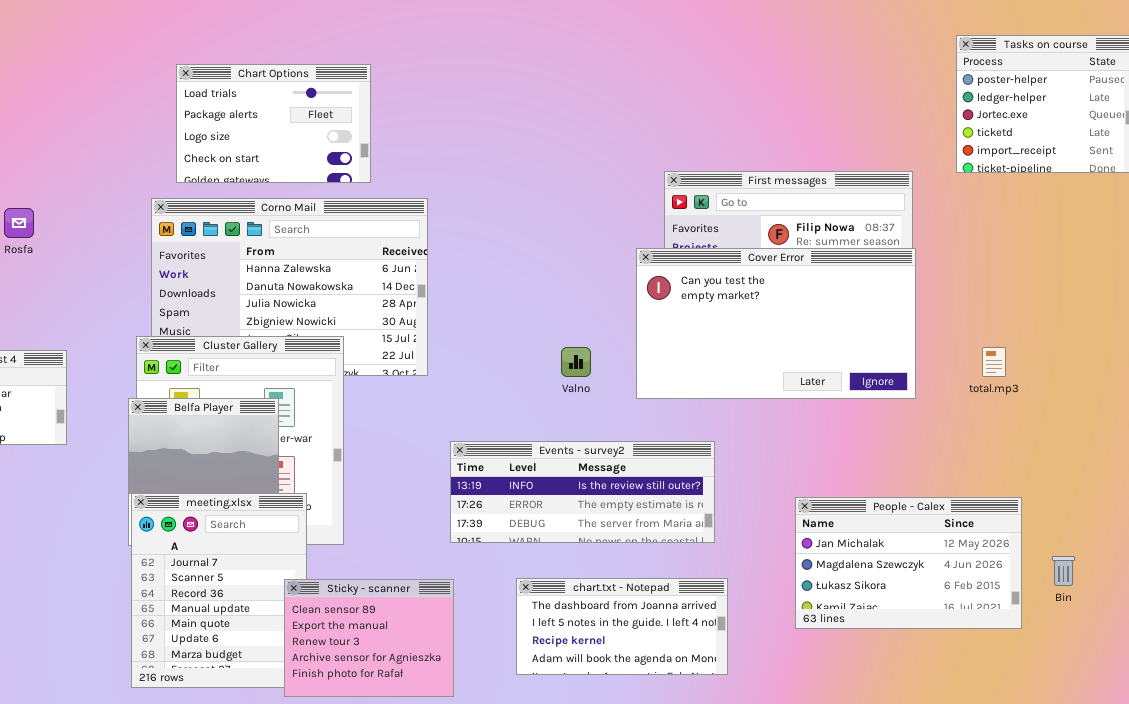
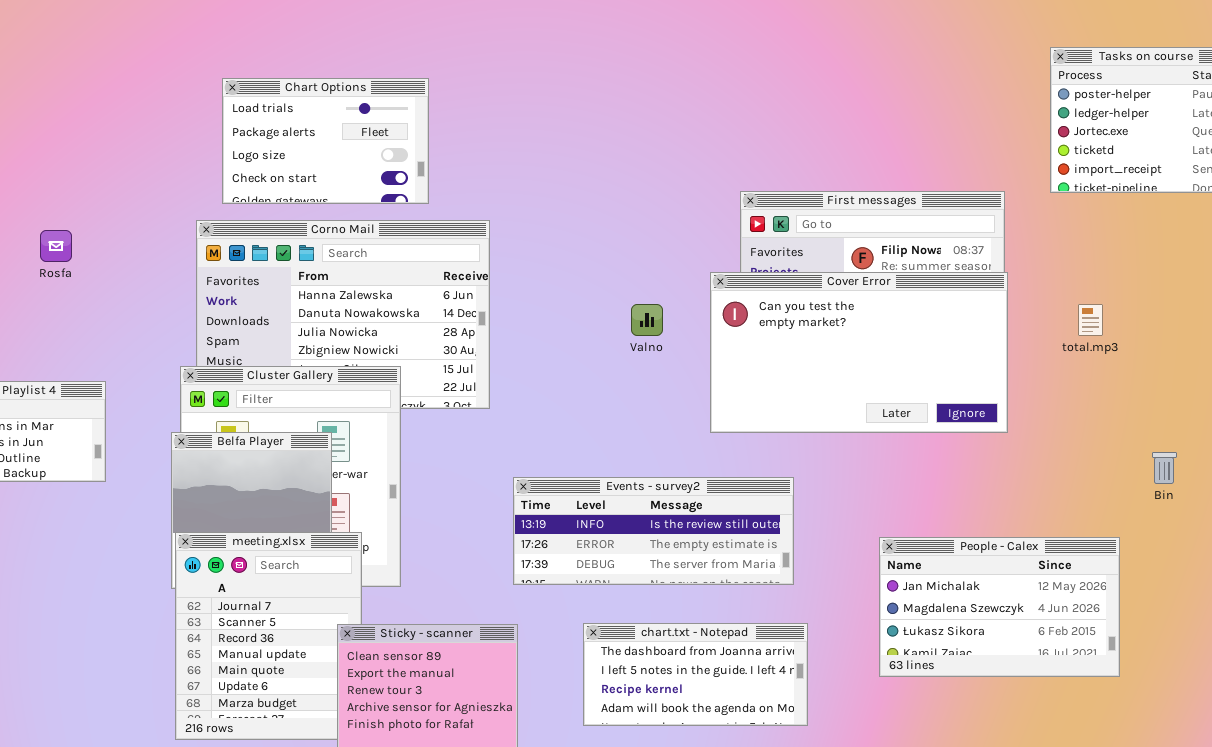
Valno: [561,347,591,377] -> [631,304,663,336], moved
total.mp3: [982,347,1006,377] -> [1078,304,1103,336], moved
Bin: [1052,556,1075,586] -> [1152,452,1177,484], moved

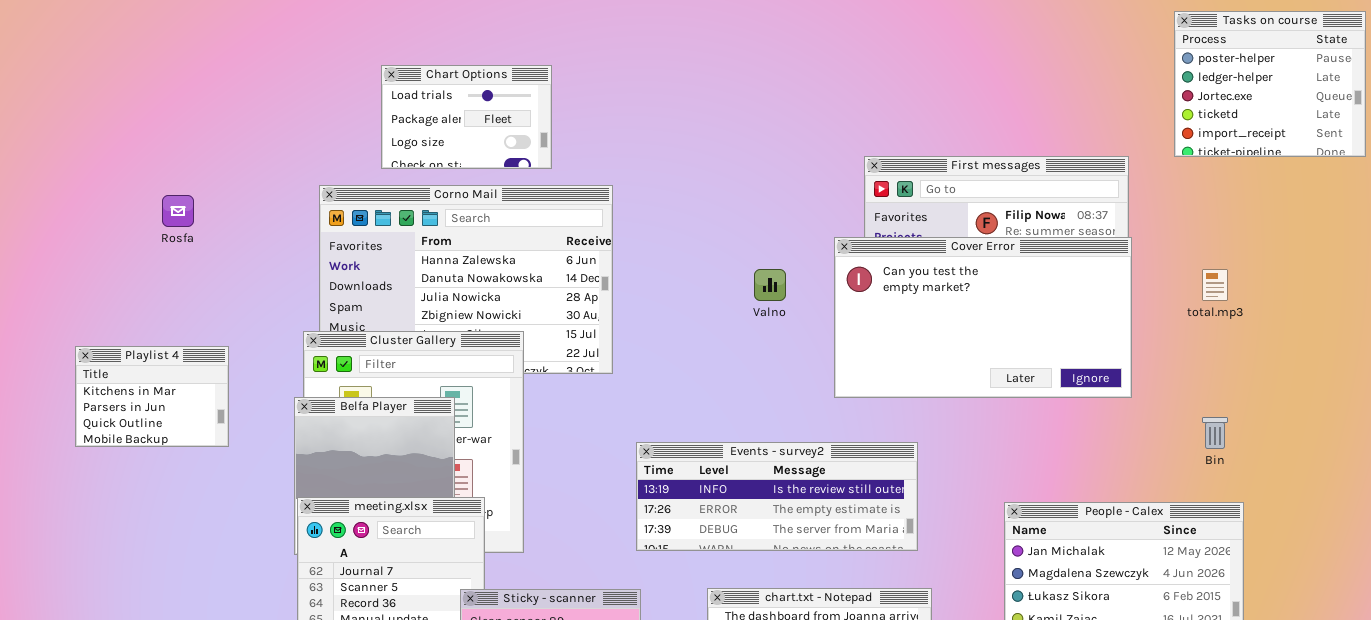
Chart Options: [222,78,429,204] -> [381,65,552,169], resized
Bin: [1152,452,1177,484] -> [1202,417,1228,449], moved

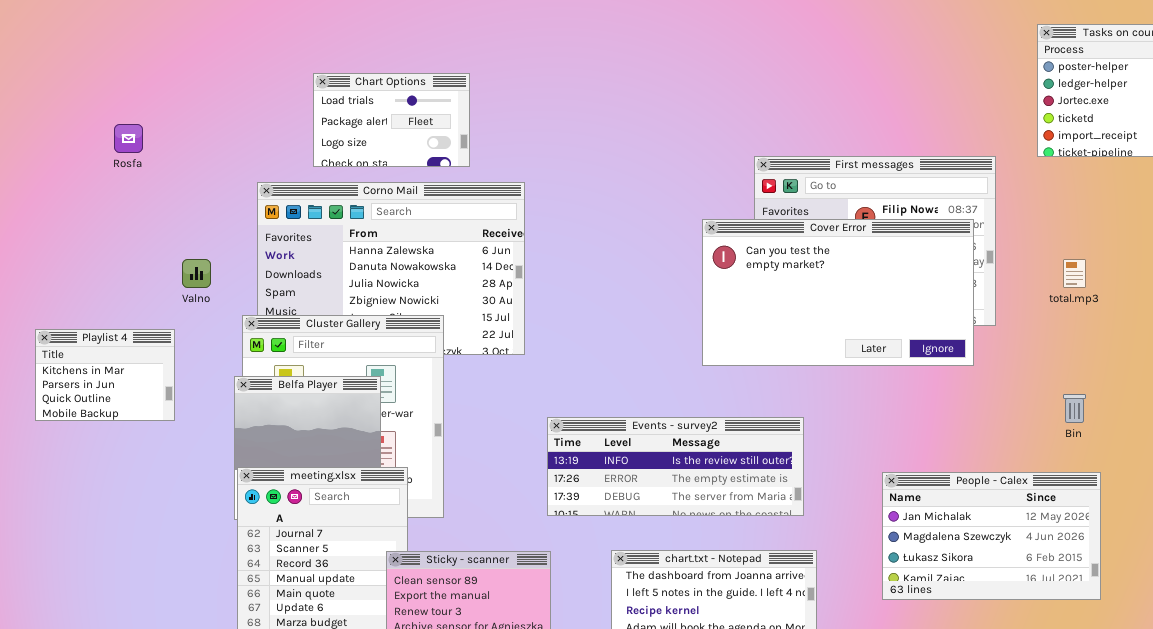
Rosfa: [162,195,194,227] -> [114,124,143,153], moved
Cover Error: [834,237,1132,398] -> [702,219,974,366], moved
Valno: [754,269,786,301] -> [182,259,211,288], moved

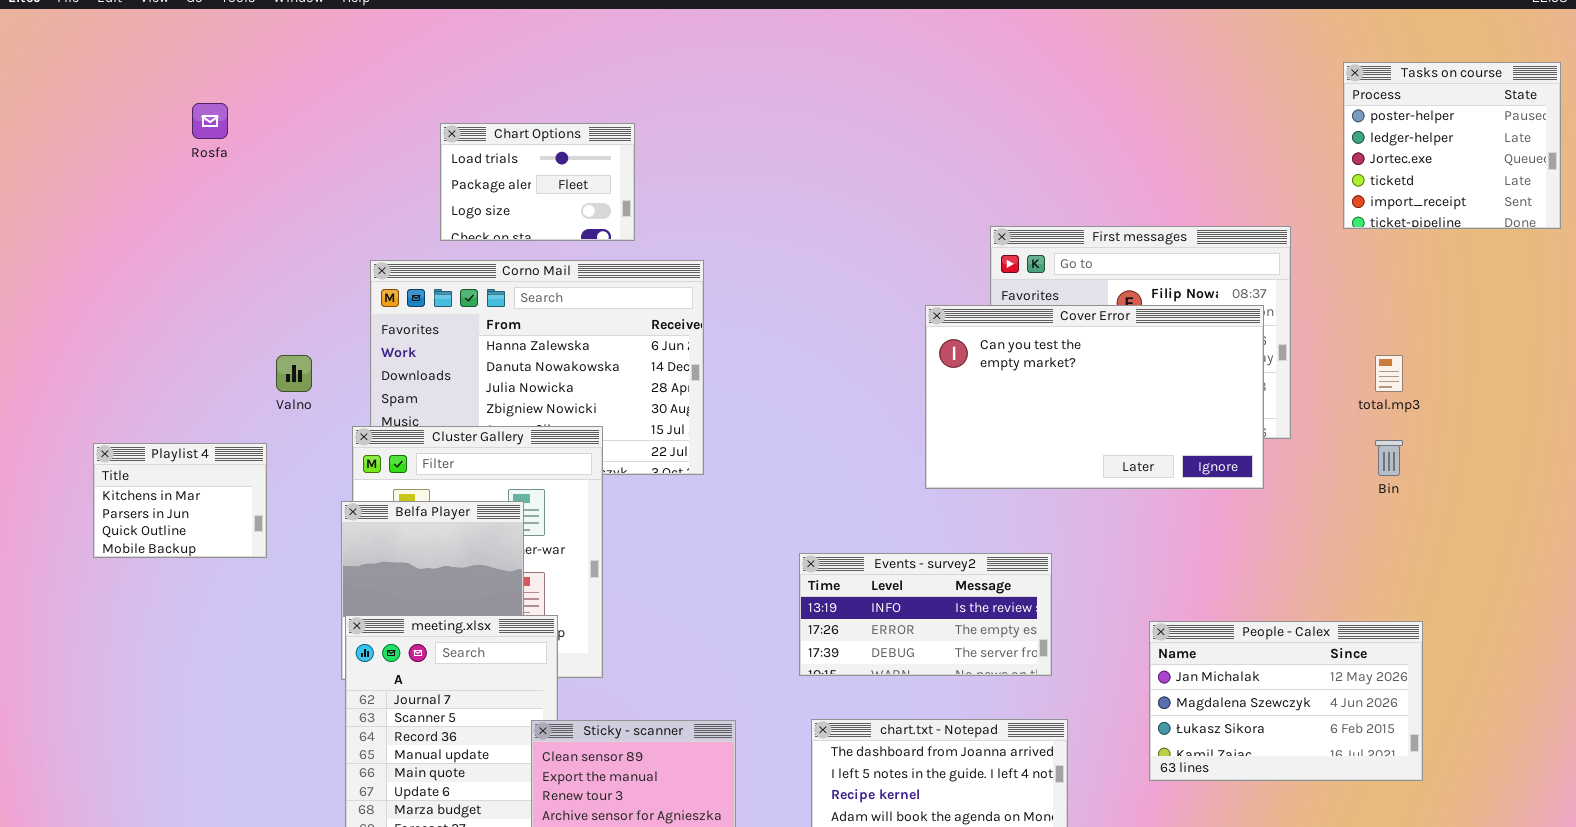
Rosfa: [114,124,143,153] -> [192,103,228,139], moved
Bin: [1063,394,1086,423] -> [1375,440,1403,476], moved
Events - survey2: [547,417,804,516] -> [799,553,1052,676], resized

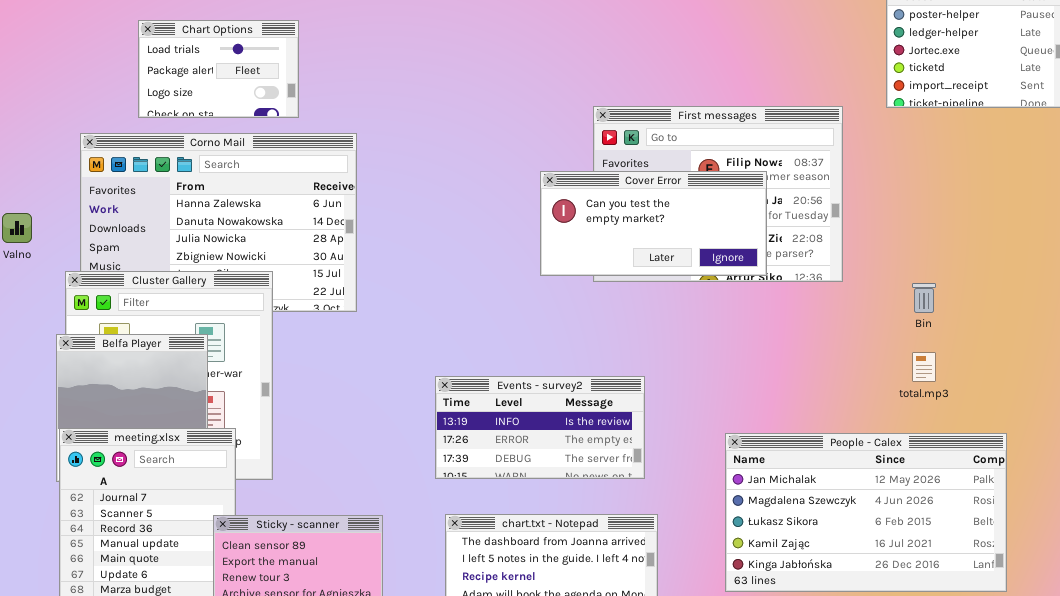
Cover Error: [925,305,1264,489] -> [540,171,767,276], resized
total.mp3: [1375,355,1403,392] -> [912,352,936,382], moved
People - Calex: [1149,621,1423,781] -> [725,433,1007,592], resized

